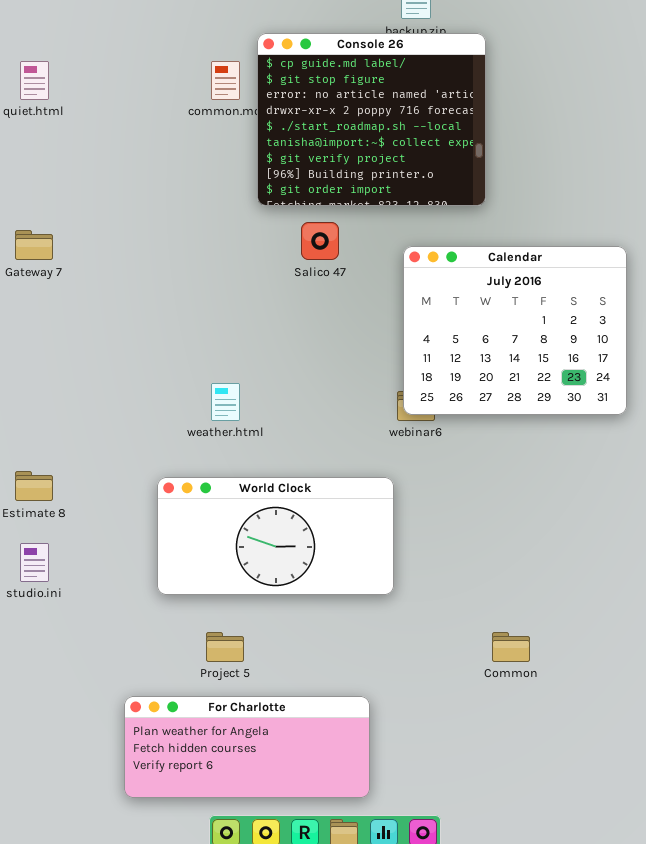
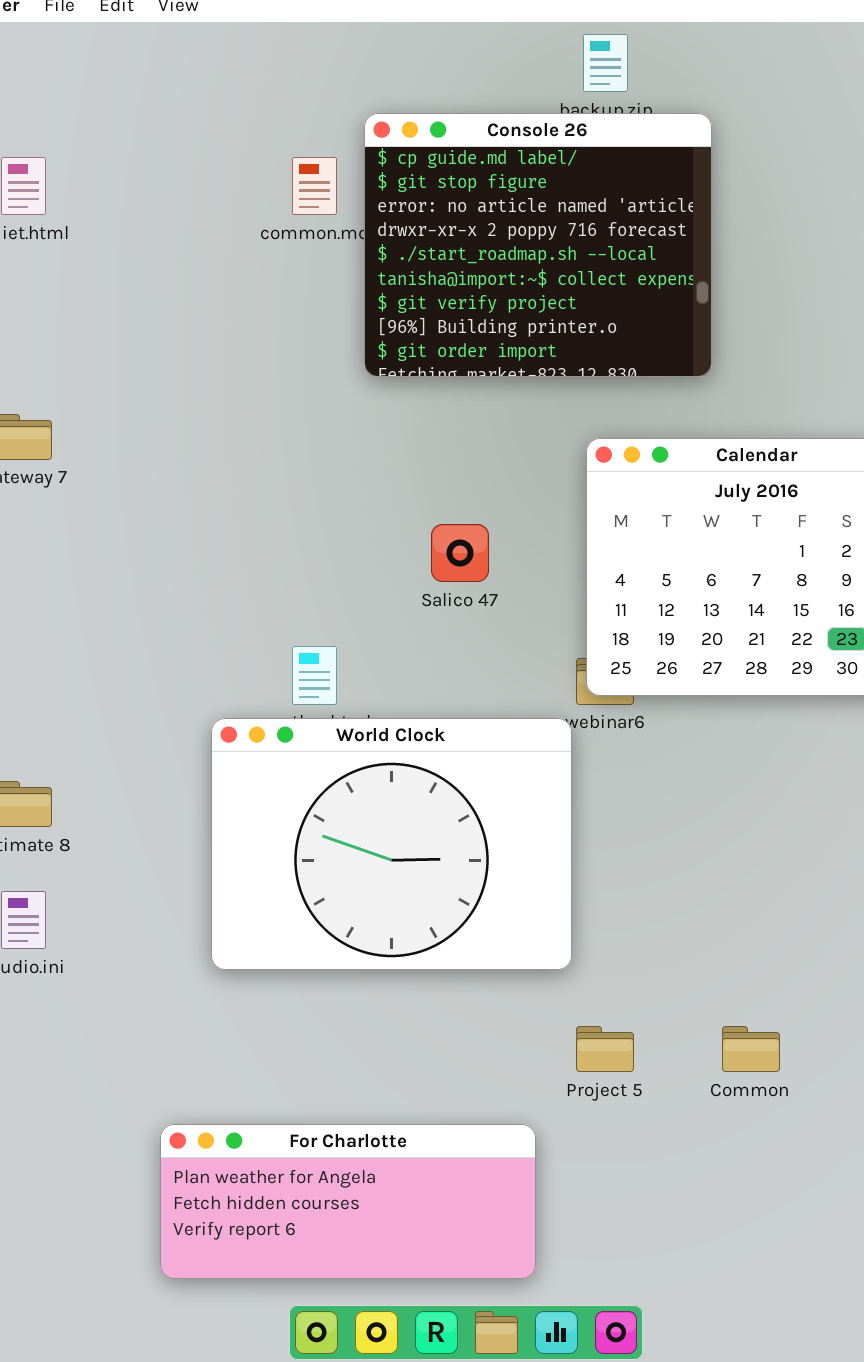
Salico 47: [301,222,339,260] -> [431,524,489,582], moved
World Clock: [157,477,394,595] -> [211,718,572,970], resized
Project 5: [206,632,244,662] -> [576,1026,634,1072], moved

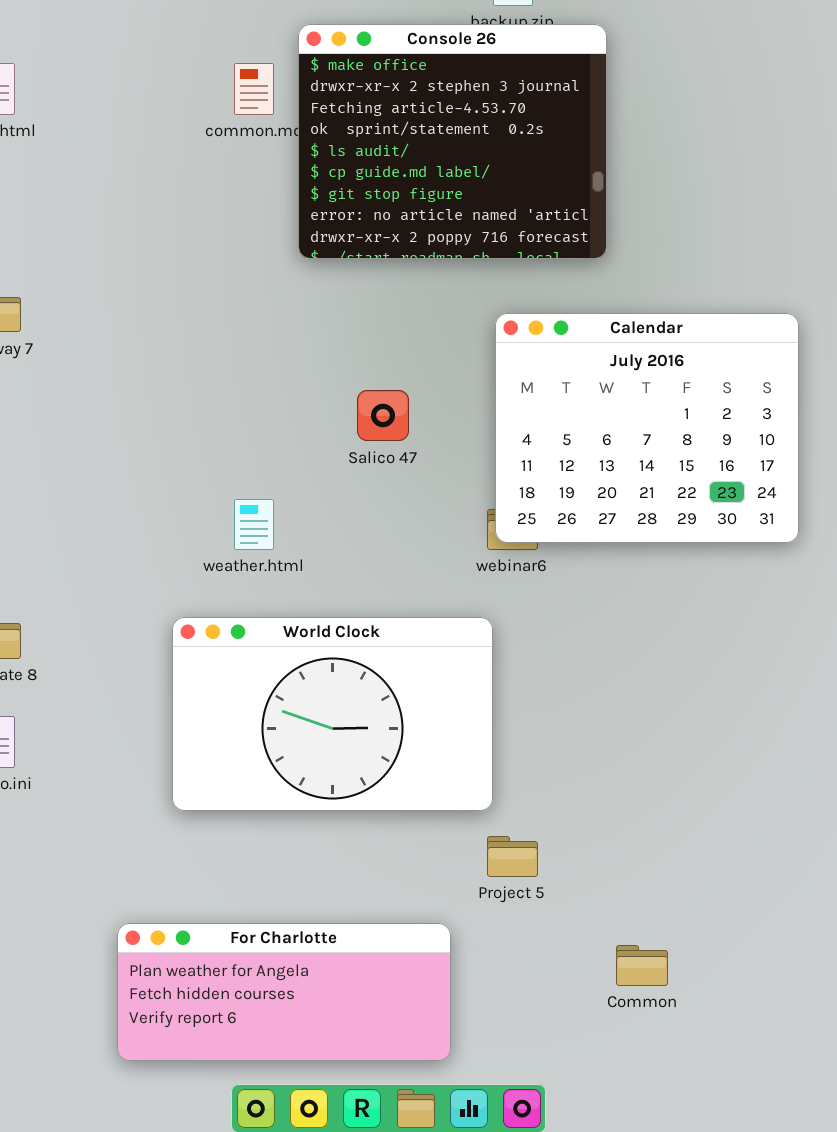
Console 26: [364,113,712,377] -> [298,24,607,259], scrolled up 5 rows
World Clock: [211,718,572,970] -> [172,617,493,811], moved, resized
Common: [722,1026,780,1072] -> [616,945,668,986], moved

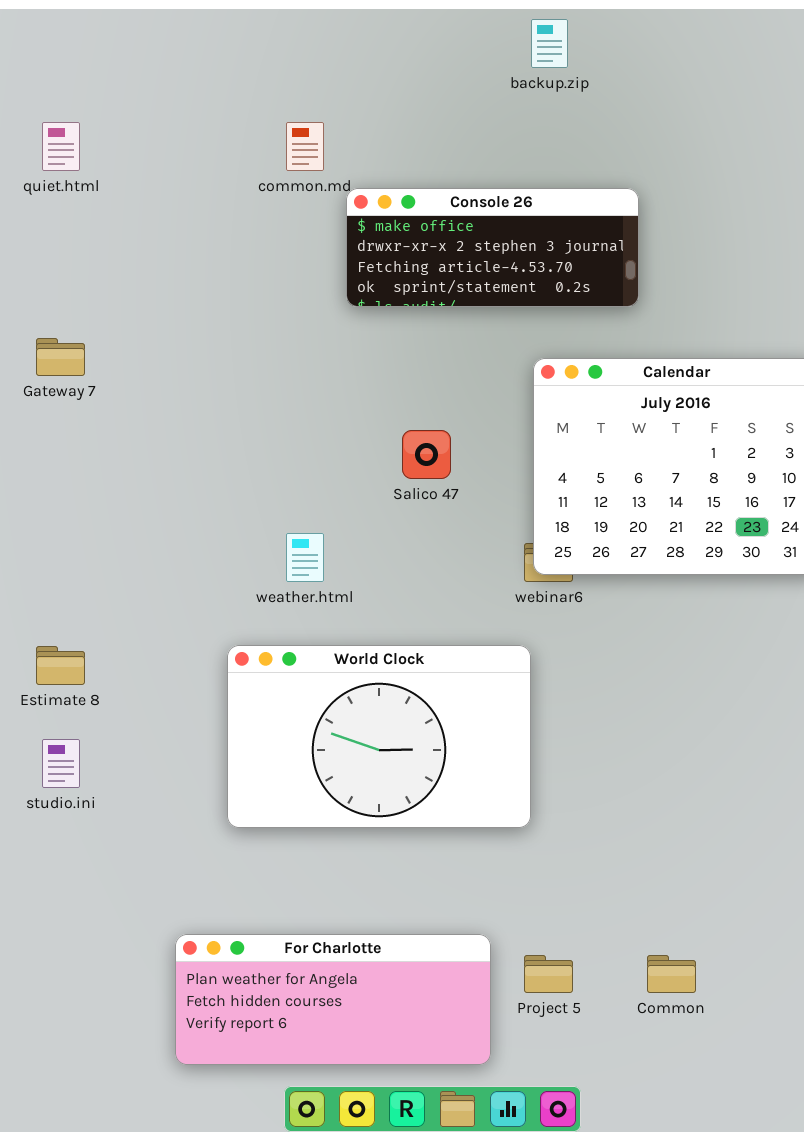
Console 26: [298,24,607,259] -> [346,188,639,307], resized
Project 5: [487,836,538,877] -> [524,955,573,993], moved

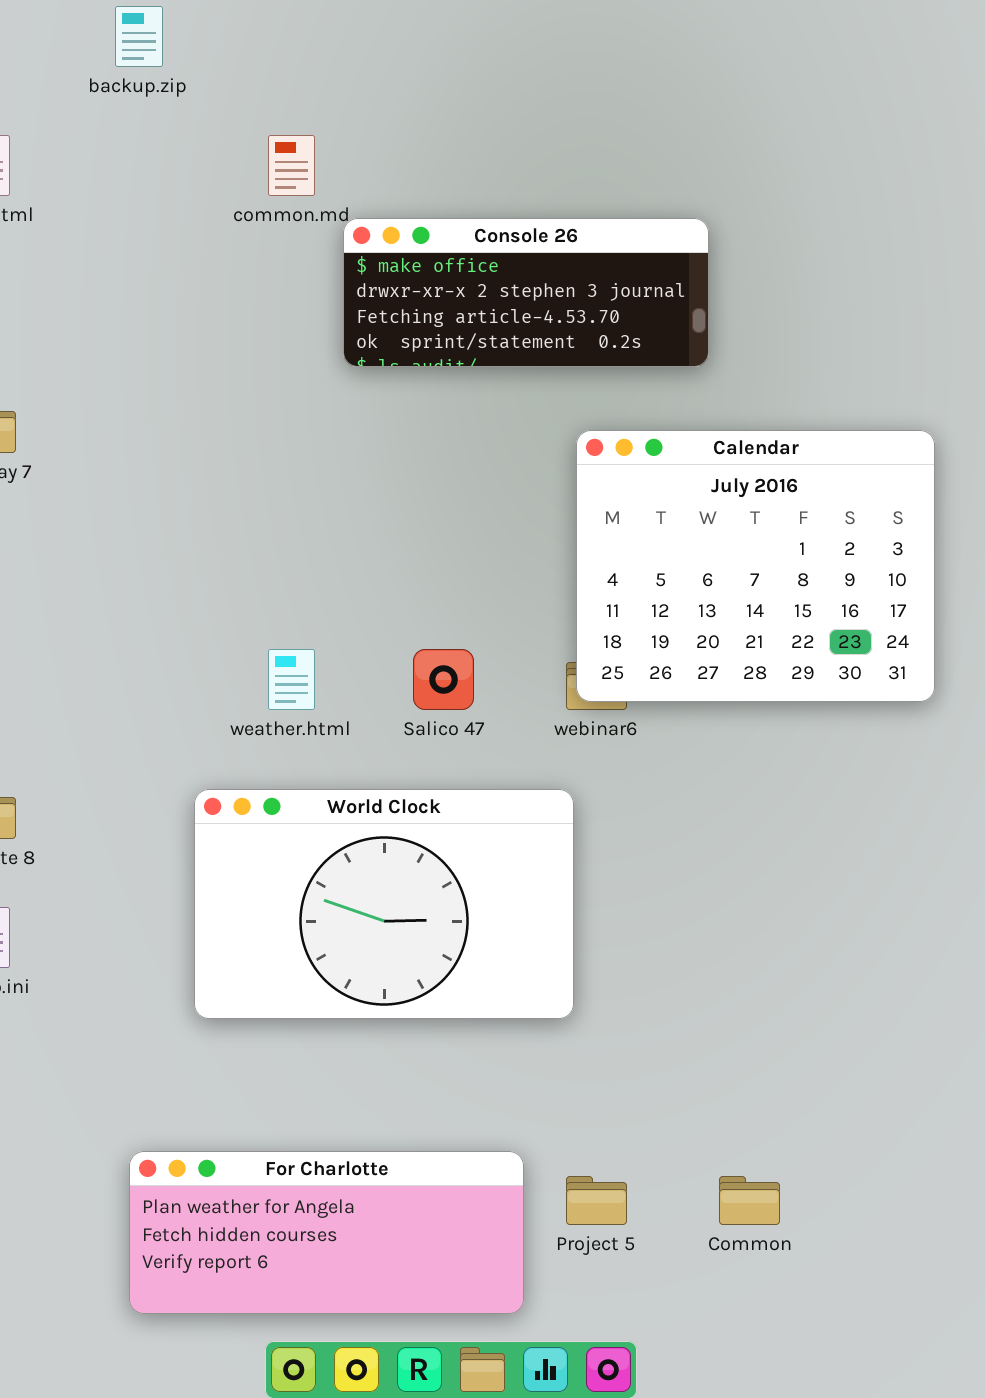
backup.zip: [531,19,568,68] -> [115,6,163,67], moved
Salico 47: [402,430,451,479] -> [413,649,474,710], moved

